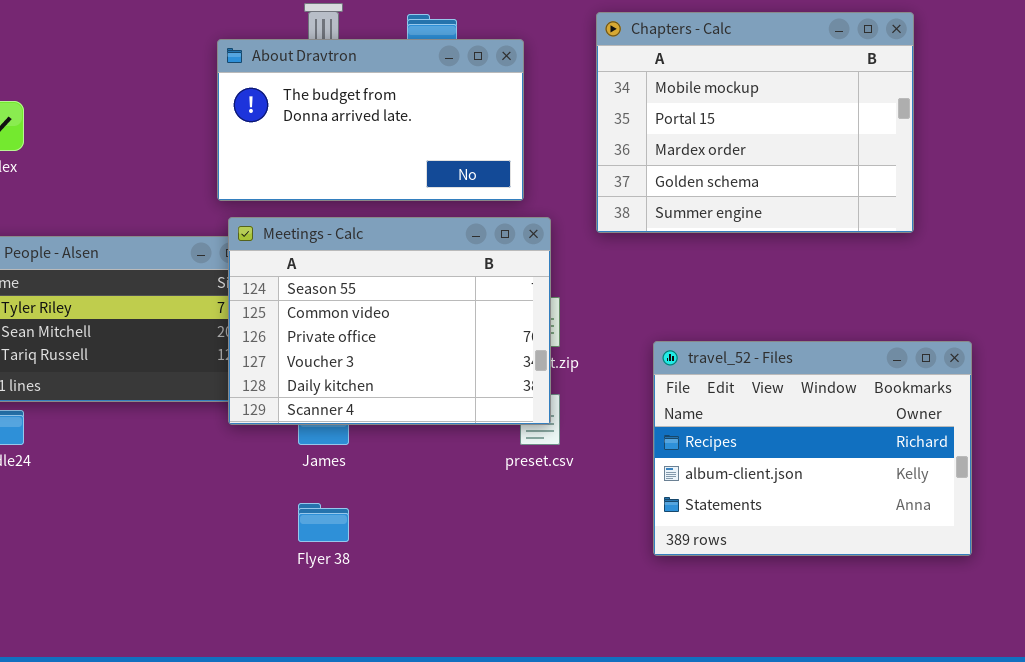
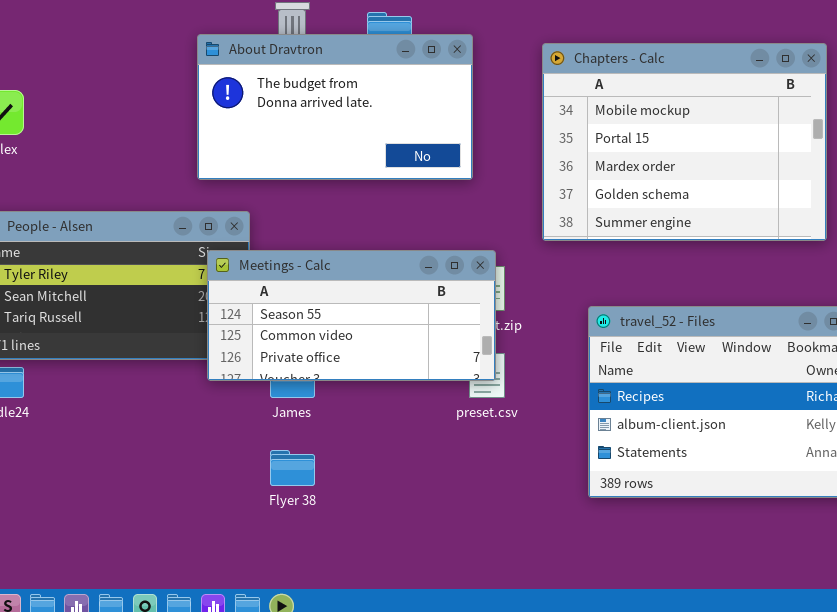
Chapters - Calc: [596,12,914,233] -> [542,43,827,241], moved
Meetings - Calc: [228,217,551,425] -> [207,250,496,381], resized

